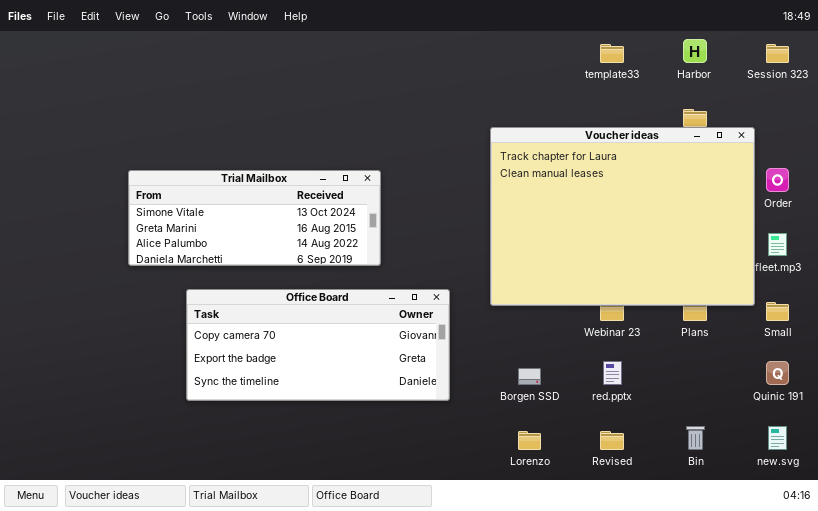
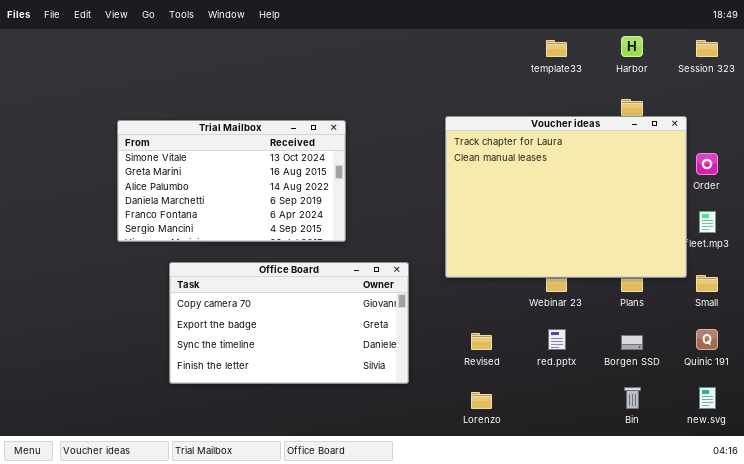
Trial Mailbox: [128,170,381,266] -> [117,120,346,242], resized
Office Board: [186,289,450,401] -> [169,262,409,384], resized
Borgen SSD: [518,368,541,385] -> [621,335,643,350], moved
Revised: [600,431,624,450] -> [471,333,492,350], moved

